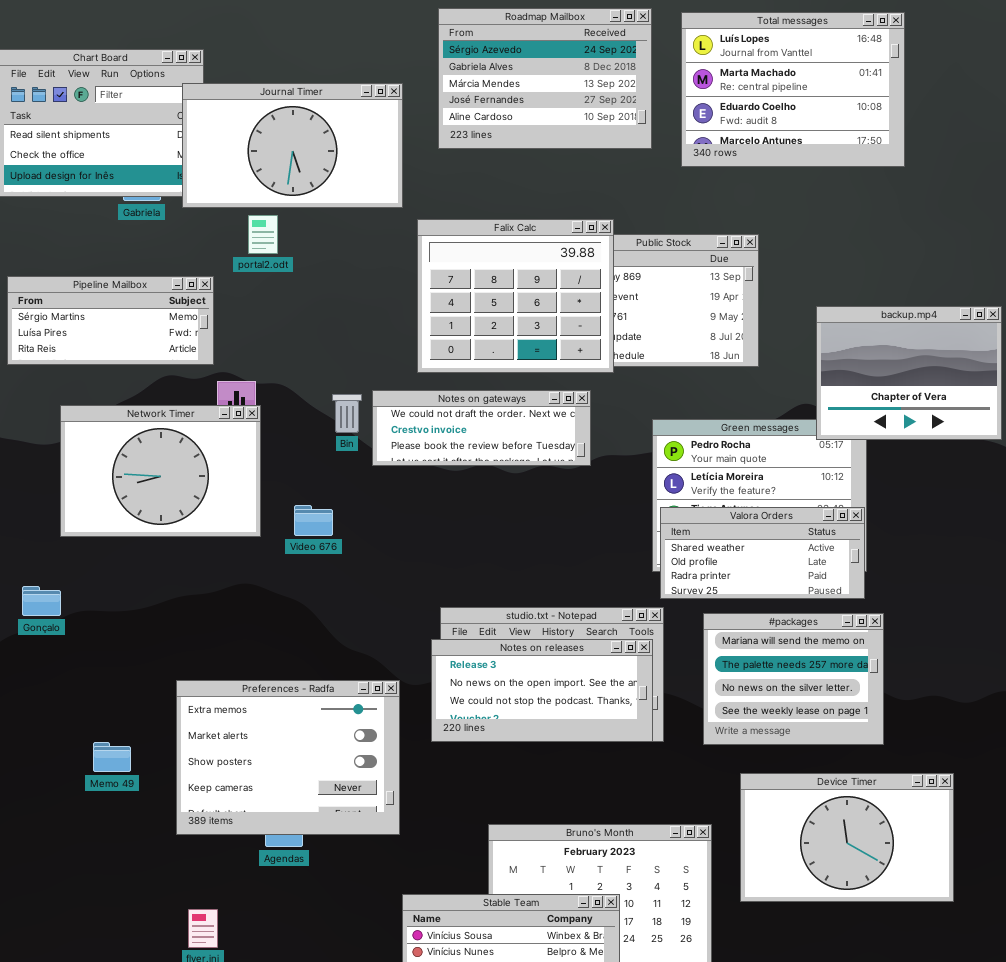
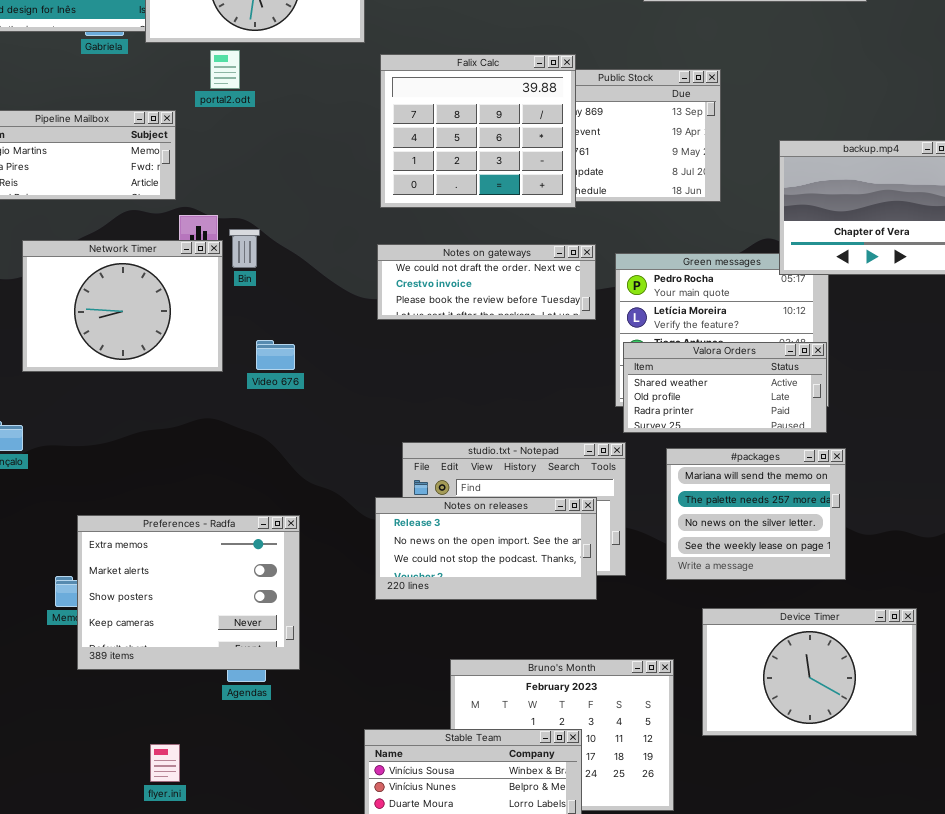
Notes on gateways: [372,390,591,466] -> [377,244,596,320], moved
Bin: [332,394,362,433] -> [229,229,260,268], moved
Notes on releases: [431,639,653,742] -> [375,497,597,600], moved
Preferences - Radfa: [176,680,400,835] -> [77,515,300,670], moved

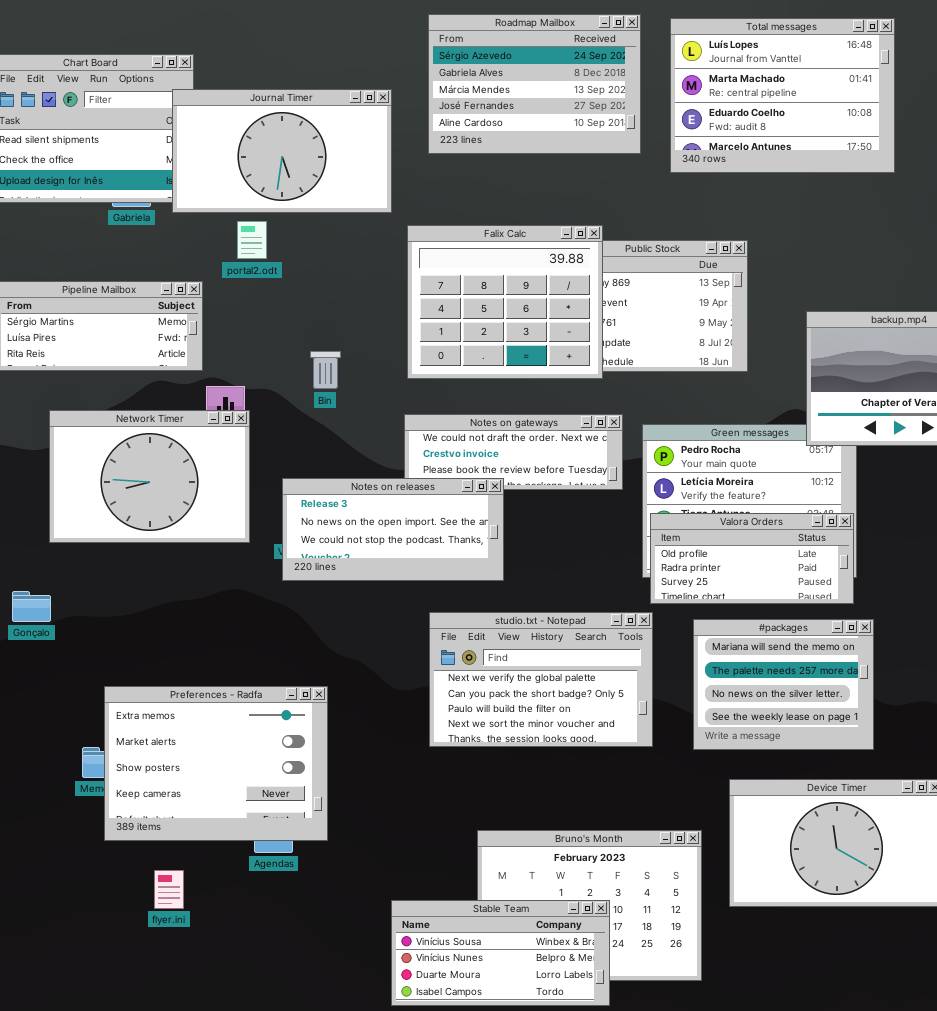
Bin: [229,229,260,268] -> [310,351,341,389], moved
Valora Orders: [623,342,827,433] -> [650,513,854,604], scrolled down 1 row
Notes on releases: [375,497,597,600] -> [282,478,504,581], moved
flyer.ini: [150,744,180,782] -> [154,870,184,909], moved

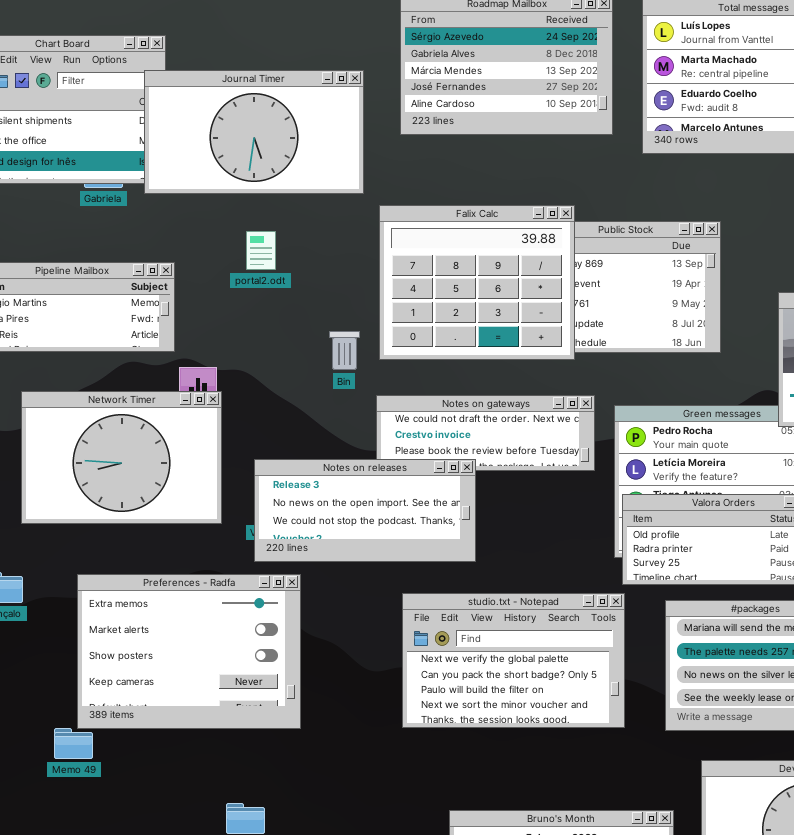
portal2.odt: [237,221,267,259] -> [246,231,276,270], moved
Bin: [310,351,341,389] -> [329,331,360,370], moved
Preferences - Radfa: [104,686,328,841] -> [77,574,301,729], moved

